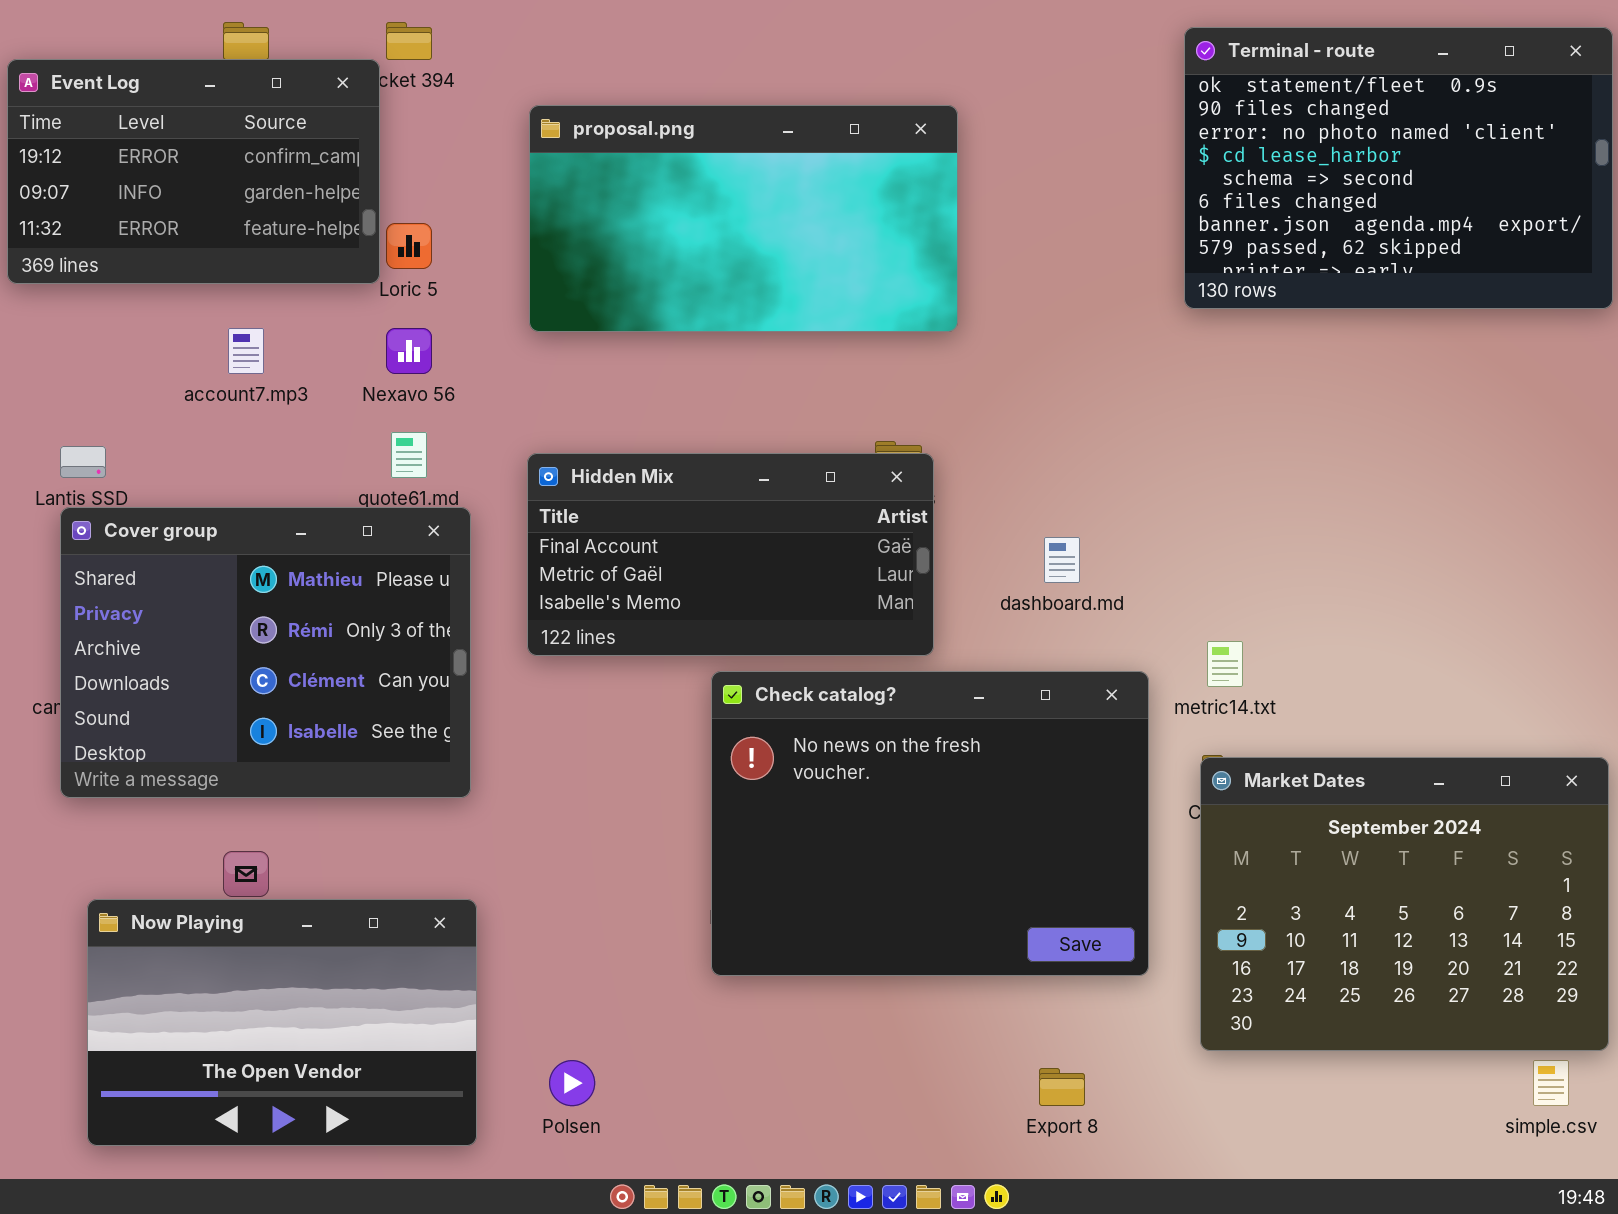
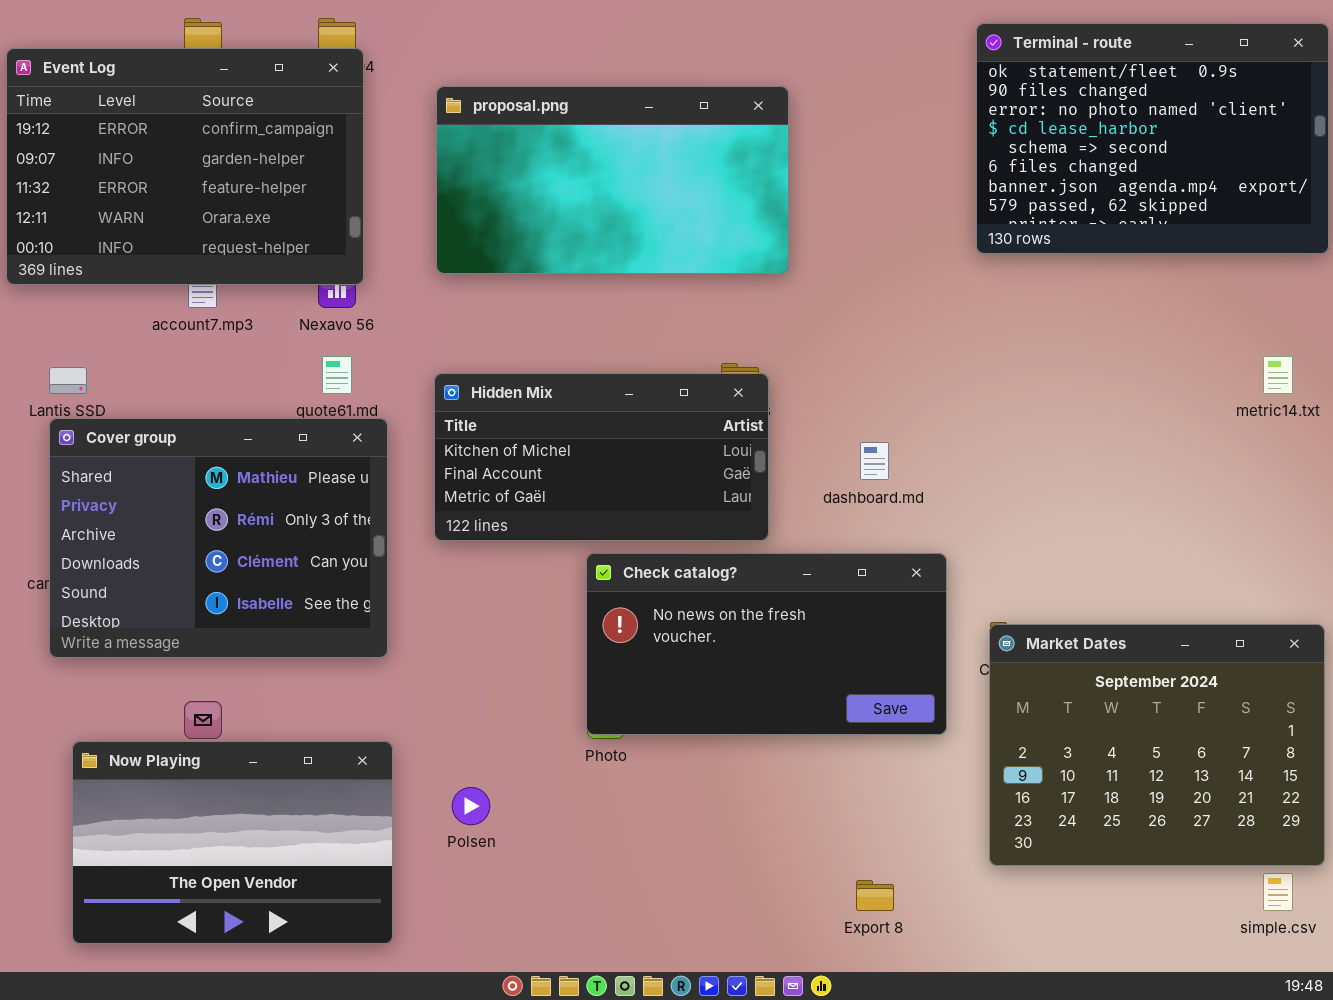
Event Log: [7,59,380,284] -> [6,48,364,285], resized
Hidden Mix: [527,453,934,656] -> [434,373,769,541], scrolled up 1 row
metric14.txt: [1207,641,1243,687] -> [1263,356,1293,394], moved
Check catalog?: [711,671,1149,976] -> [586,553,947,735], resized
Polsen: [549,1060,595,1106] -> [452,787,490,825], moved

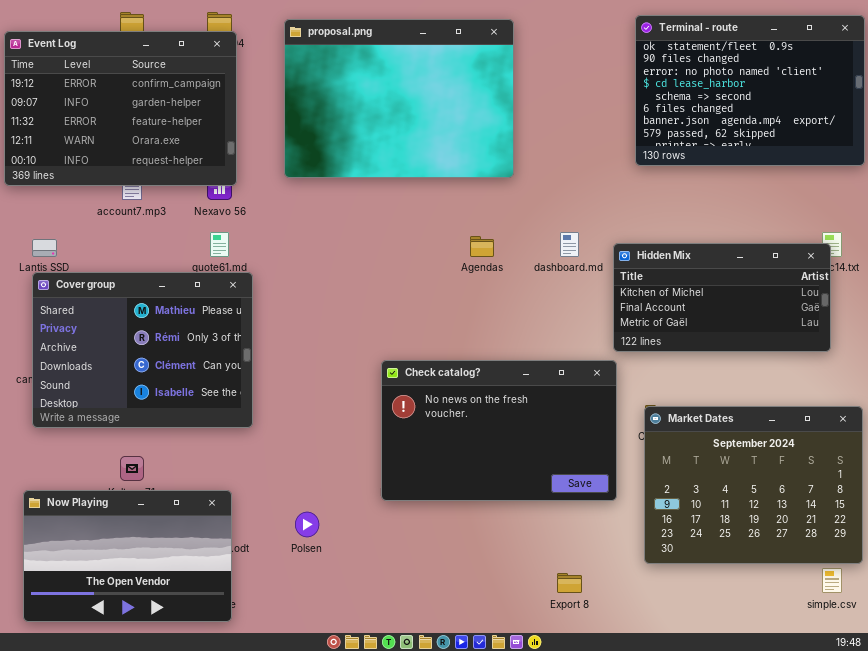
proposal.png: [436,86,789,274] -> [284,19,514,178], resized
Hidden Mix: [434,373,769,541] -> [613,243,831,352], moved
dashboard.md: [860,442,889,480] -> [560,232,579,257], moved
Check catalog?: [586,553,947,735] -> [381,360,617,501], resized
Now Playing: [72,741,393,944] -> [23,490,232,622], moved

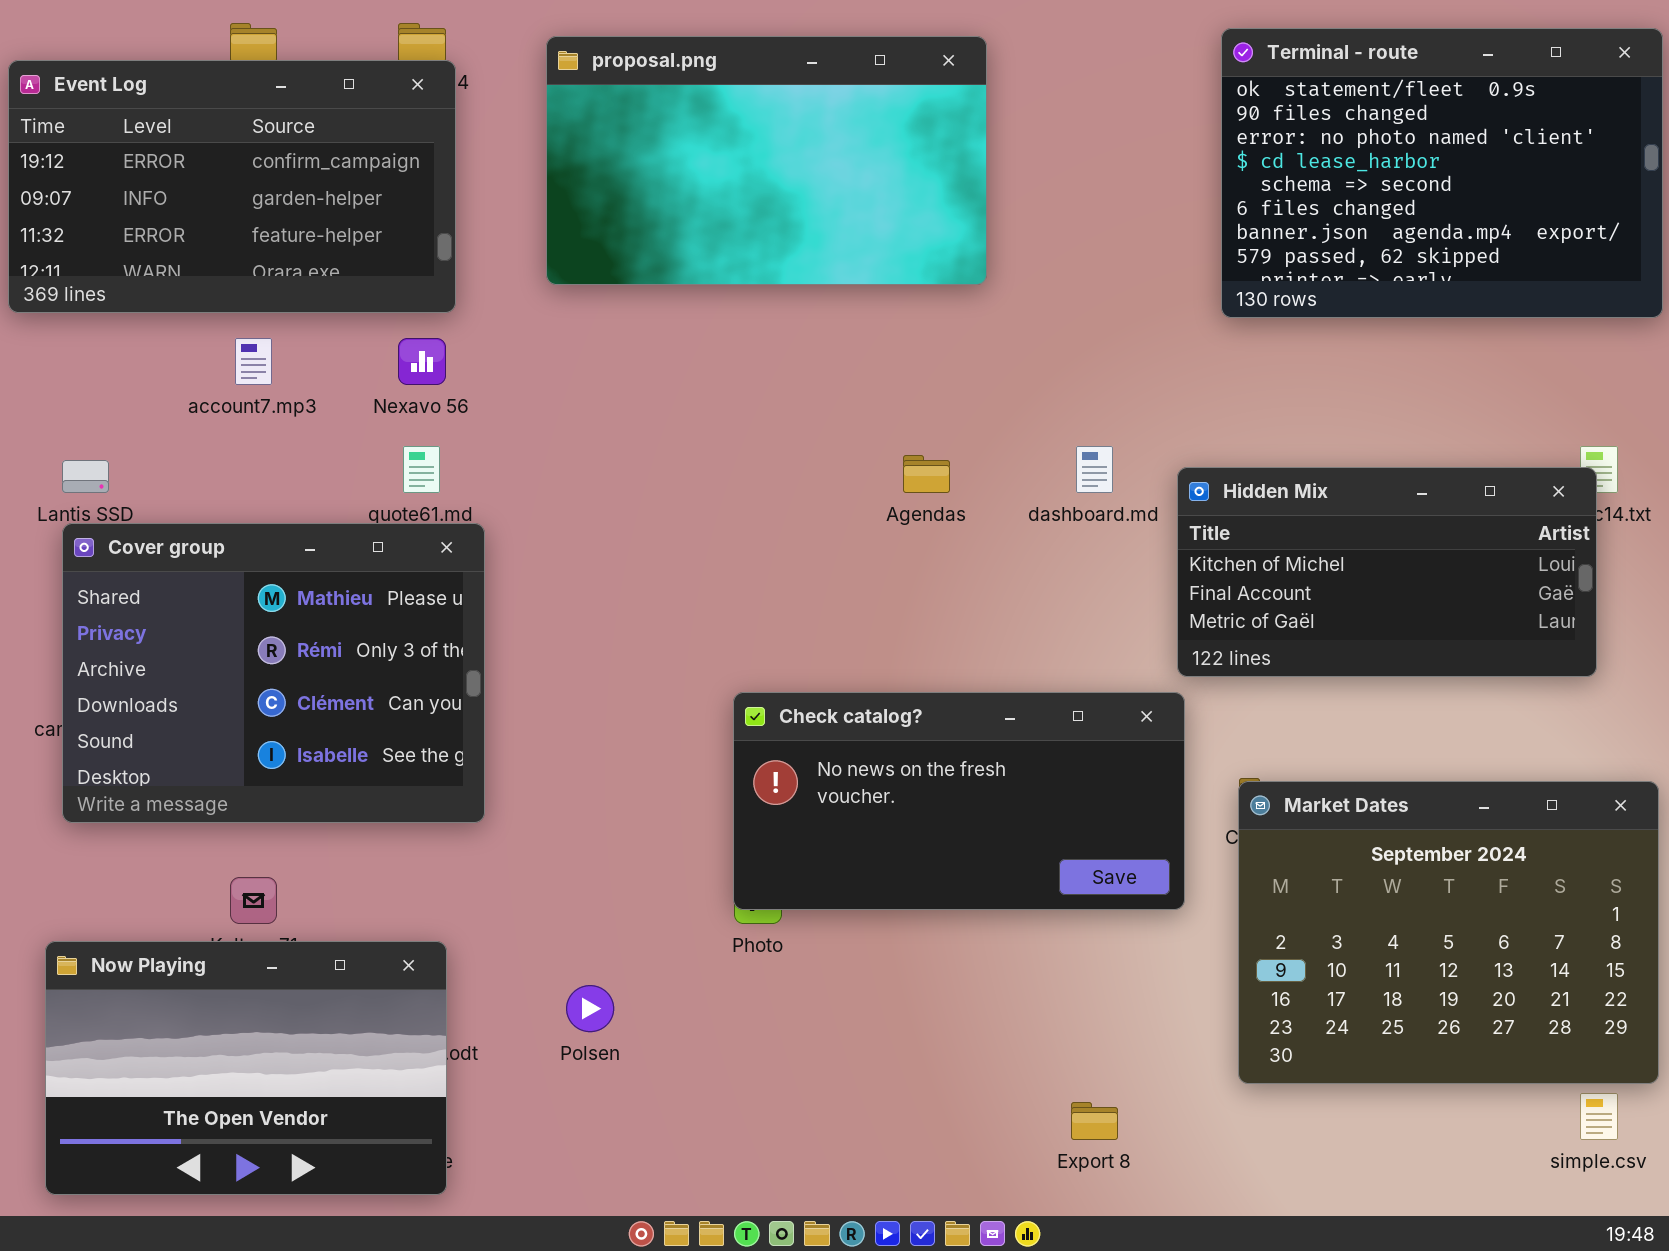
proposal.png: [284,19,514,178] -> [546,36,987,285], resized
Event Log: [4,31,237,186] -> [8,60,456,313], resized
Check catalog?: [381,360,617,501] -> [733,692,1185,910], resized

